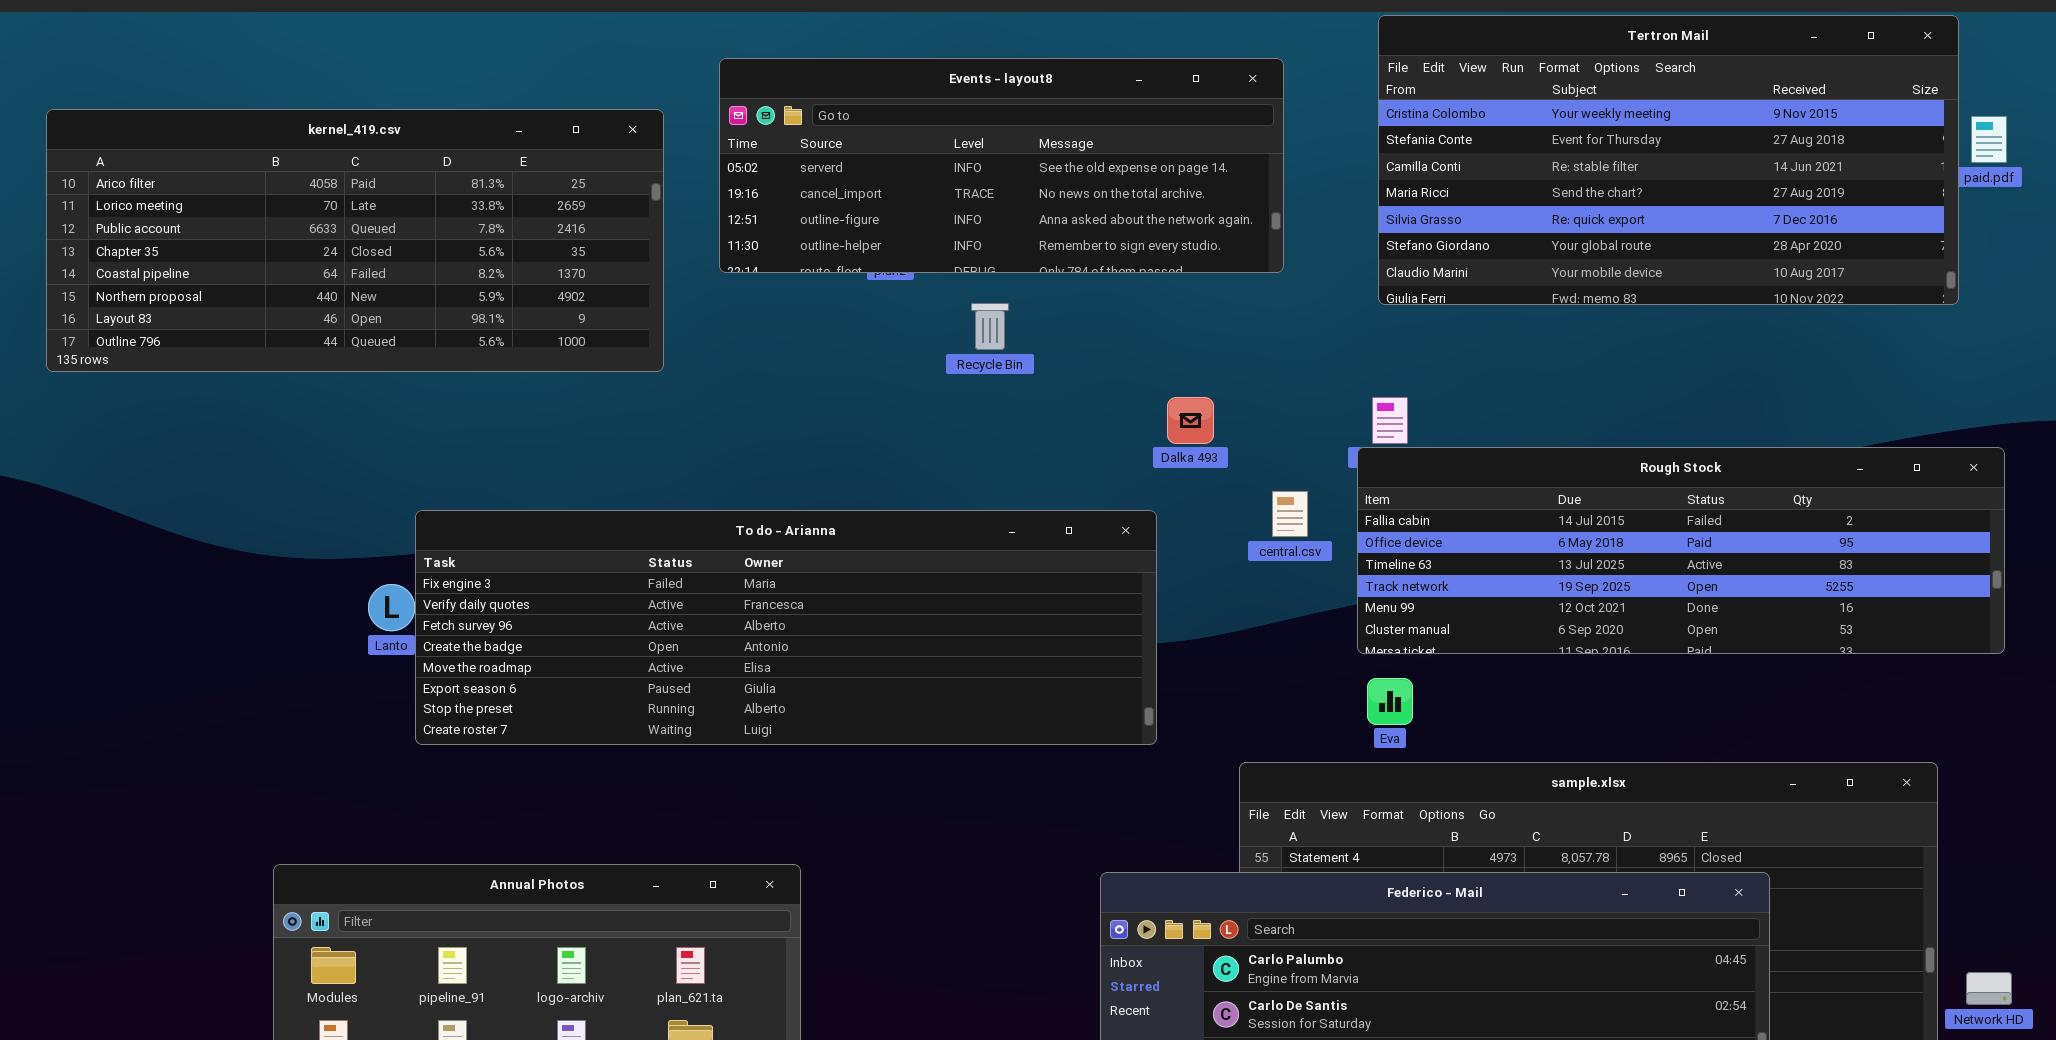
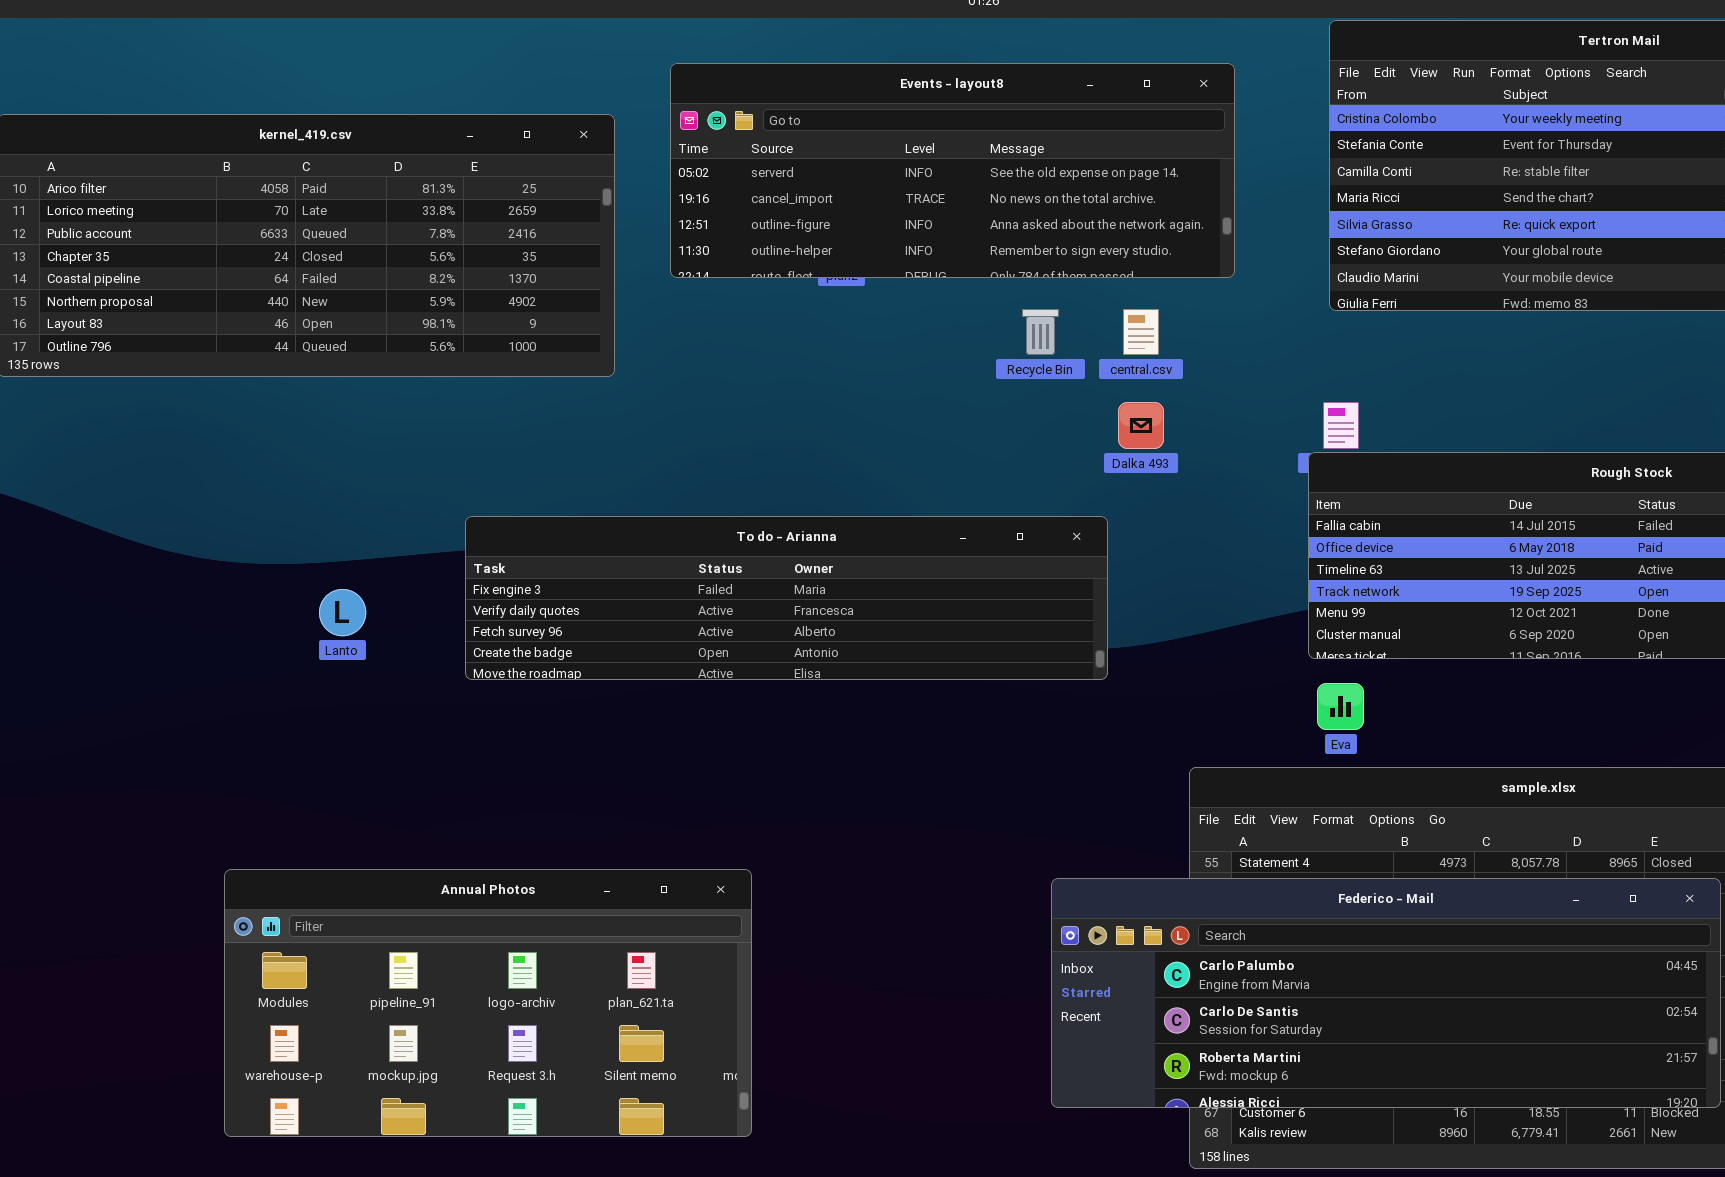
Recycle Bin: [971,303,1009,350] -> [1022,309,1059,355], moved
central.csv: [1272,491,1308,537] -> [1123,309,1159,355], moved
To do - Arianna: [415,510,1157,745] -> [465,516,1108,680], resized

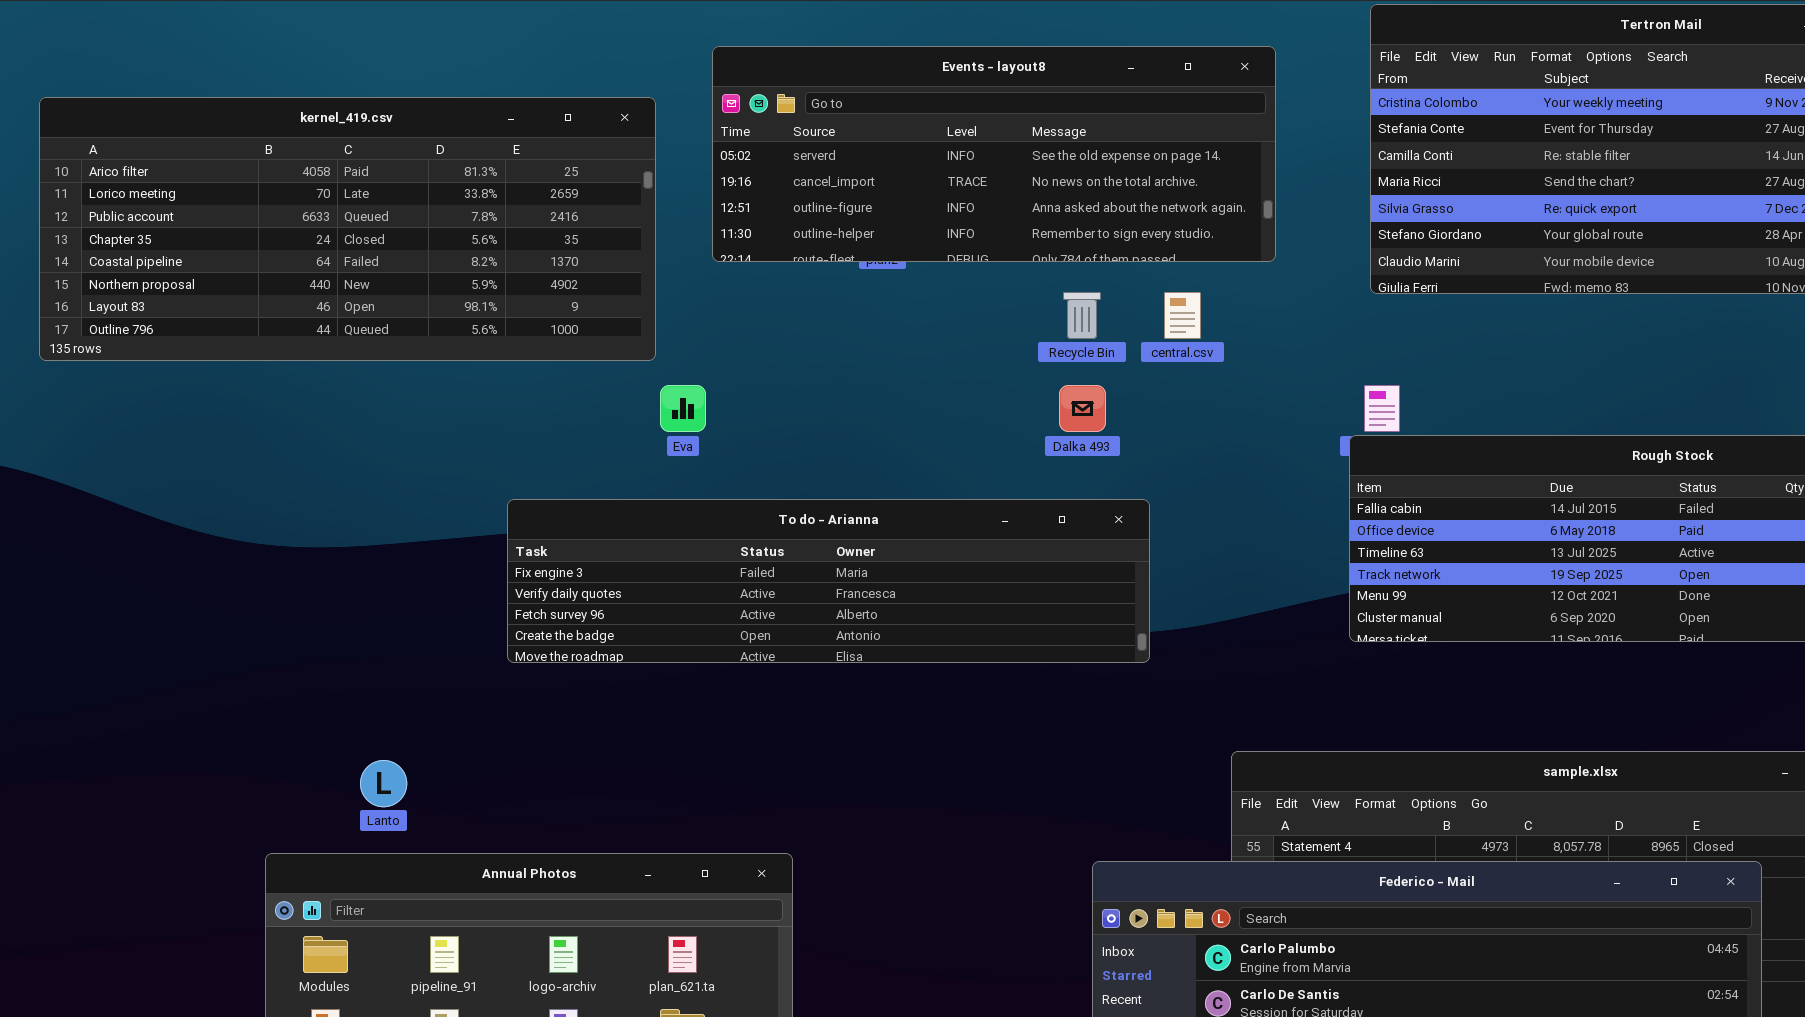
Dalka 493: [1118,402,1164,449] -> [1059,385,1106,432], moved
Lanto: [319,589,366,636] -> [360,760,407,807], moved
Eva: [1317,683,1364,730] -> [660,385,706,432], moved

